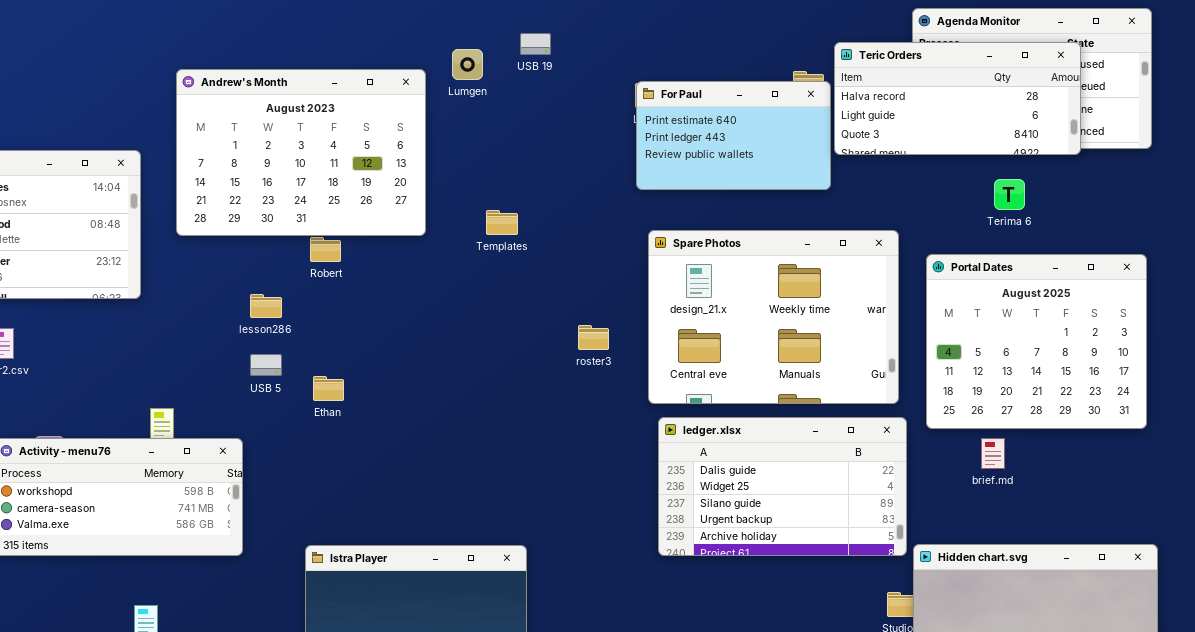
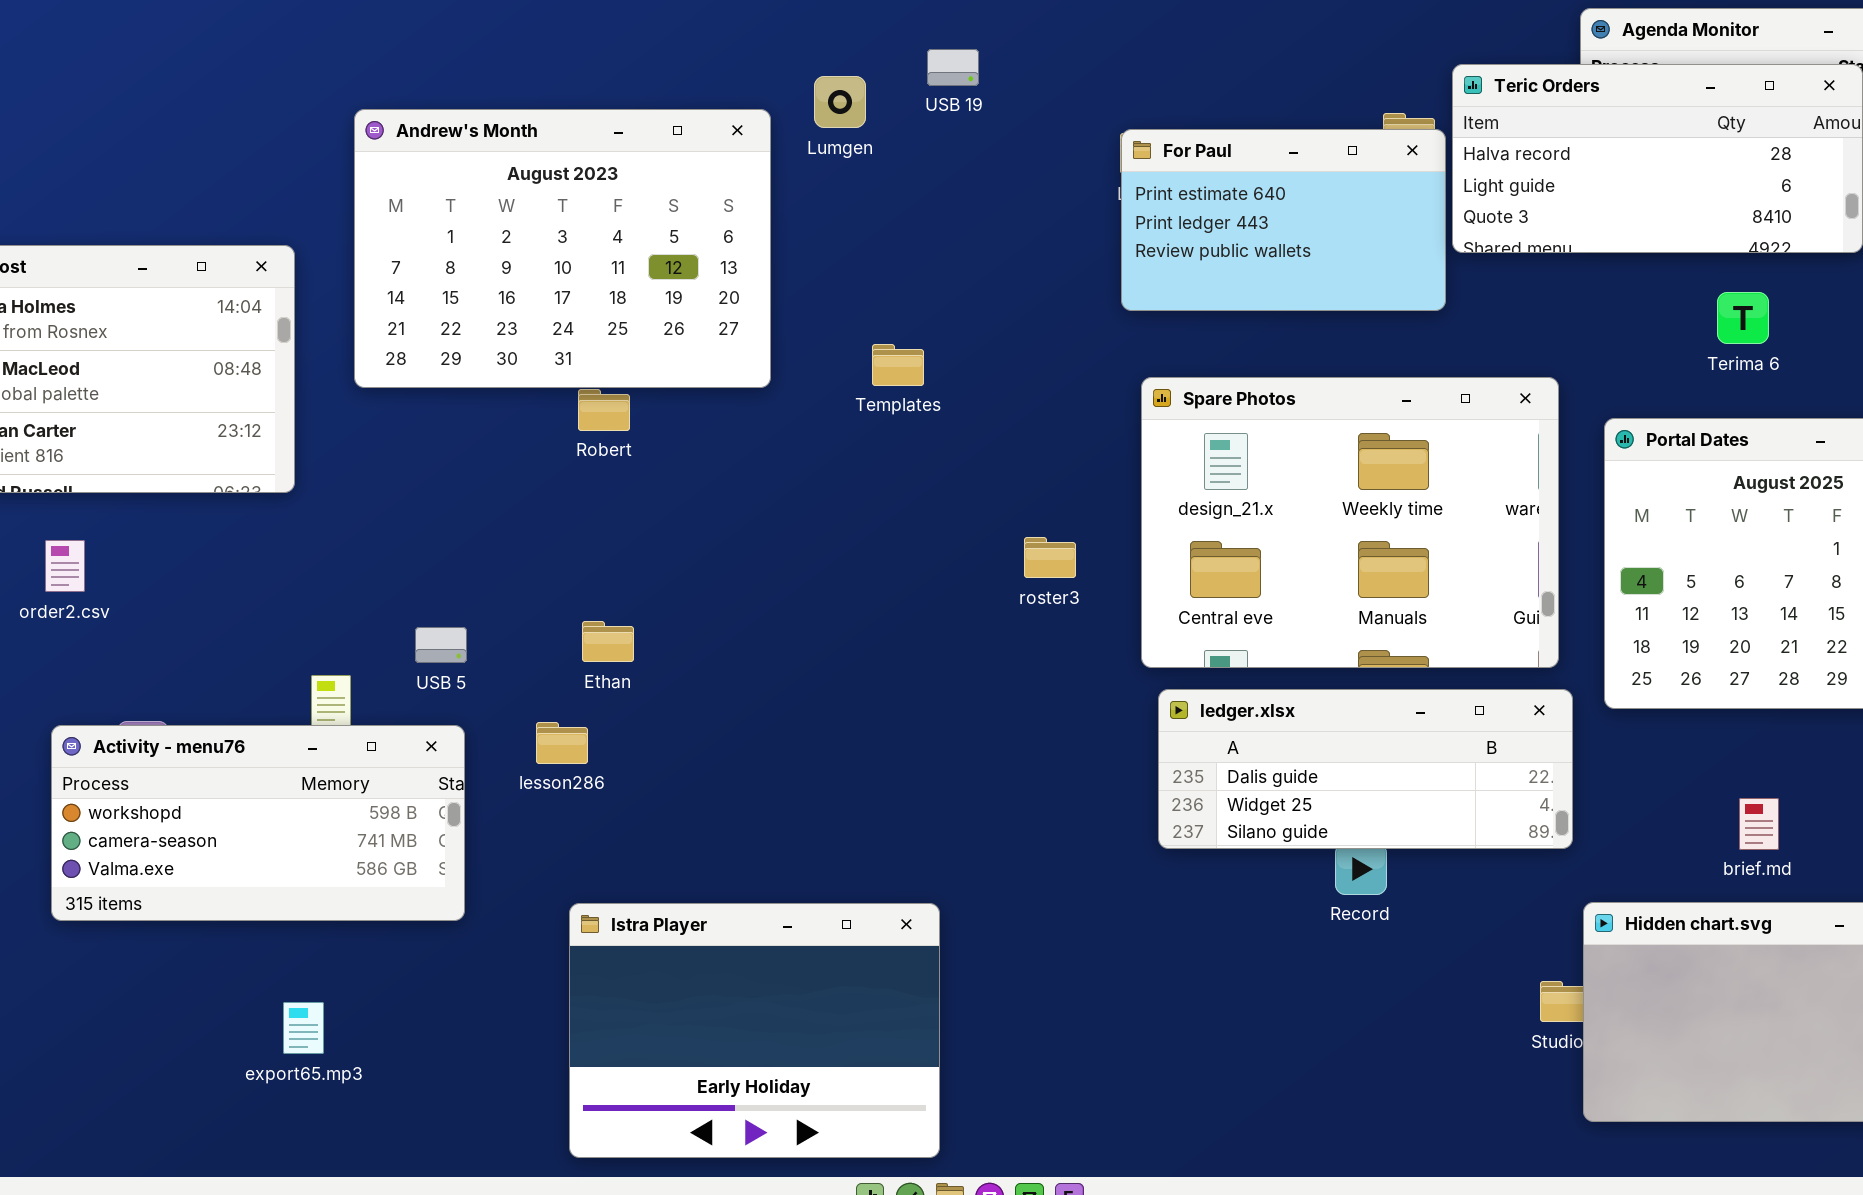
lesson286: [250,294,282,318] -> [536,722,588,764], moved
USB 5: [250,354,282,376] -> [415,627,467,663], moved
ledger.xlsx: [658,417,907,556] -> [1158,689,1573,849], resized
brief.md: [981,438,1005,469] -> [1739,798,1779,850], moved

